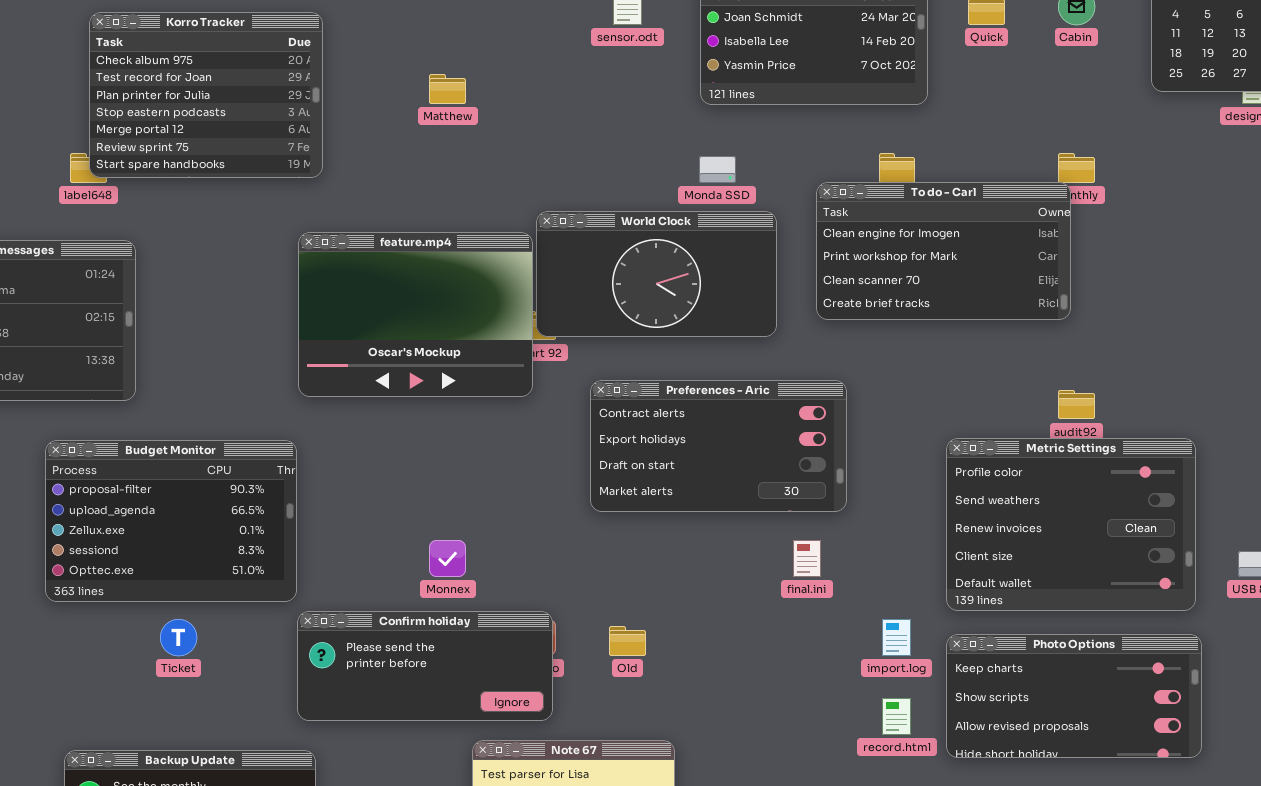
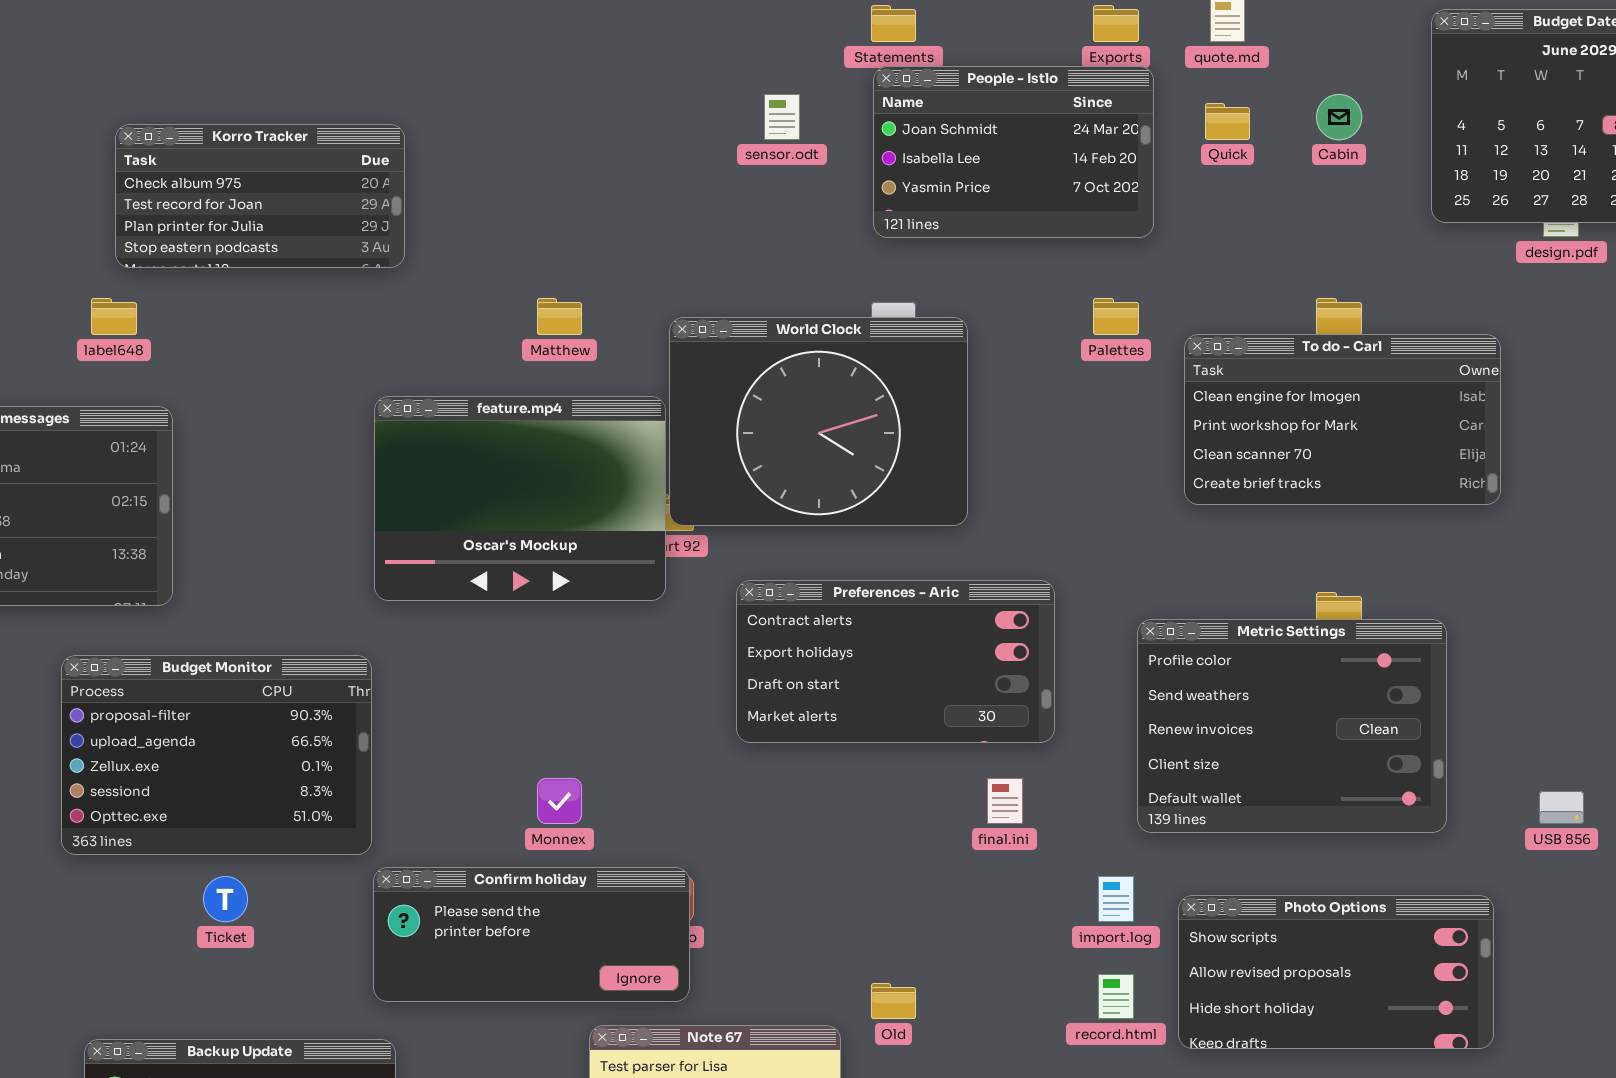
Korro Tracker: [89,12,323,178] -> [115,124,405,268], resized
Matthew: [429,74,466,104] -> [537,298,582,335], moved
To do - Carl: [816,182,1071,320] -> [1184,334,1501,505], moved
World Clock: [536,211,777,337] -> [669,317,968,526], resized
Metric Settings: [946,438,1196,611] -> [1137,619,1447,833], moved
Old: [609,626,646,656] -> [871,983,916,1019], moved
Photo Options: [946,634,1202,758] -> [1178,895,1494,1049], scrolled down 1 row

